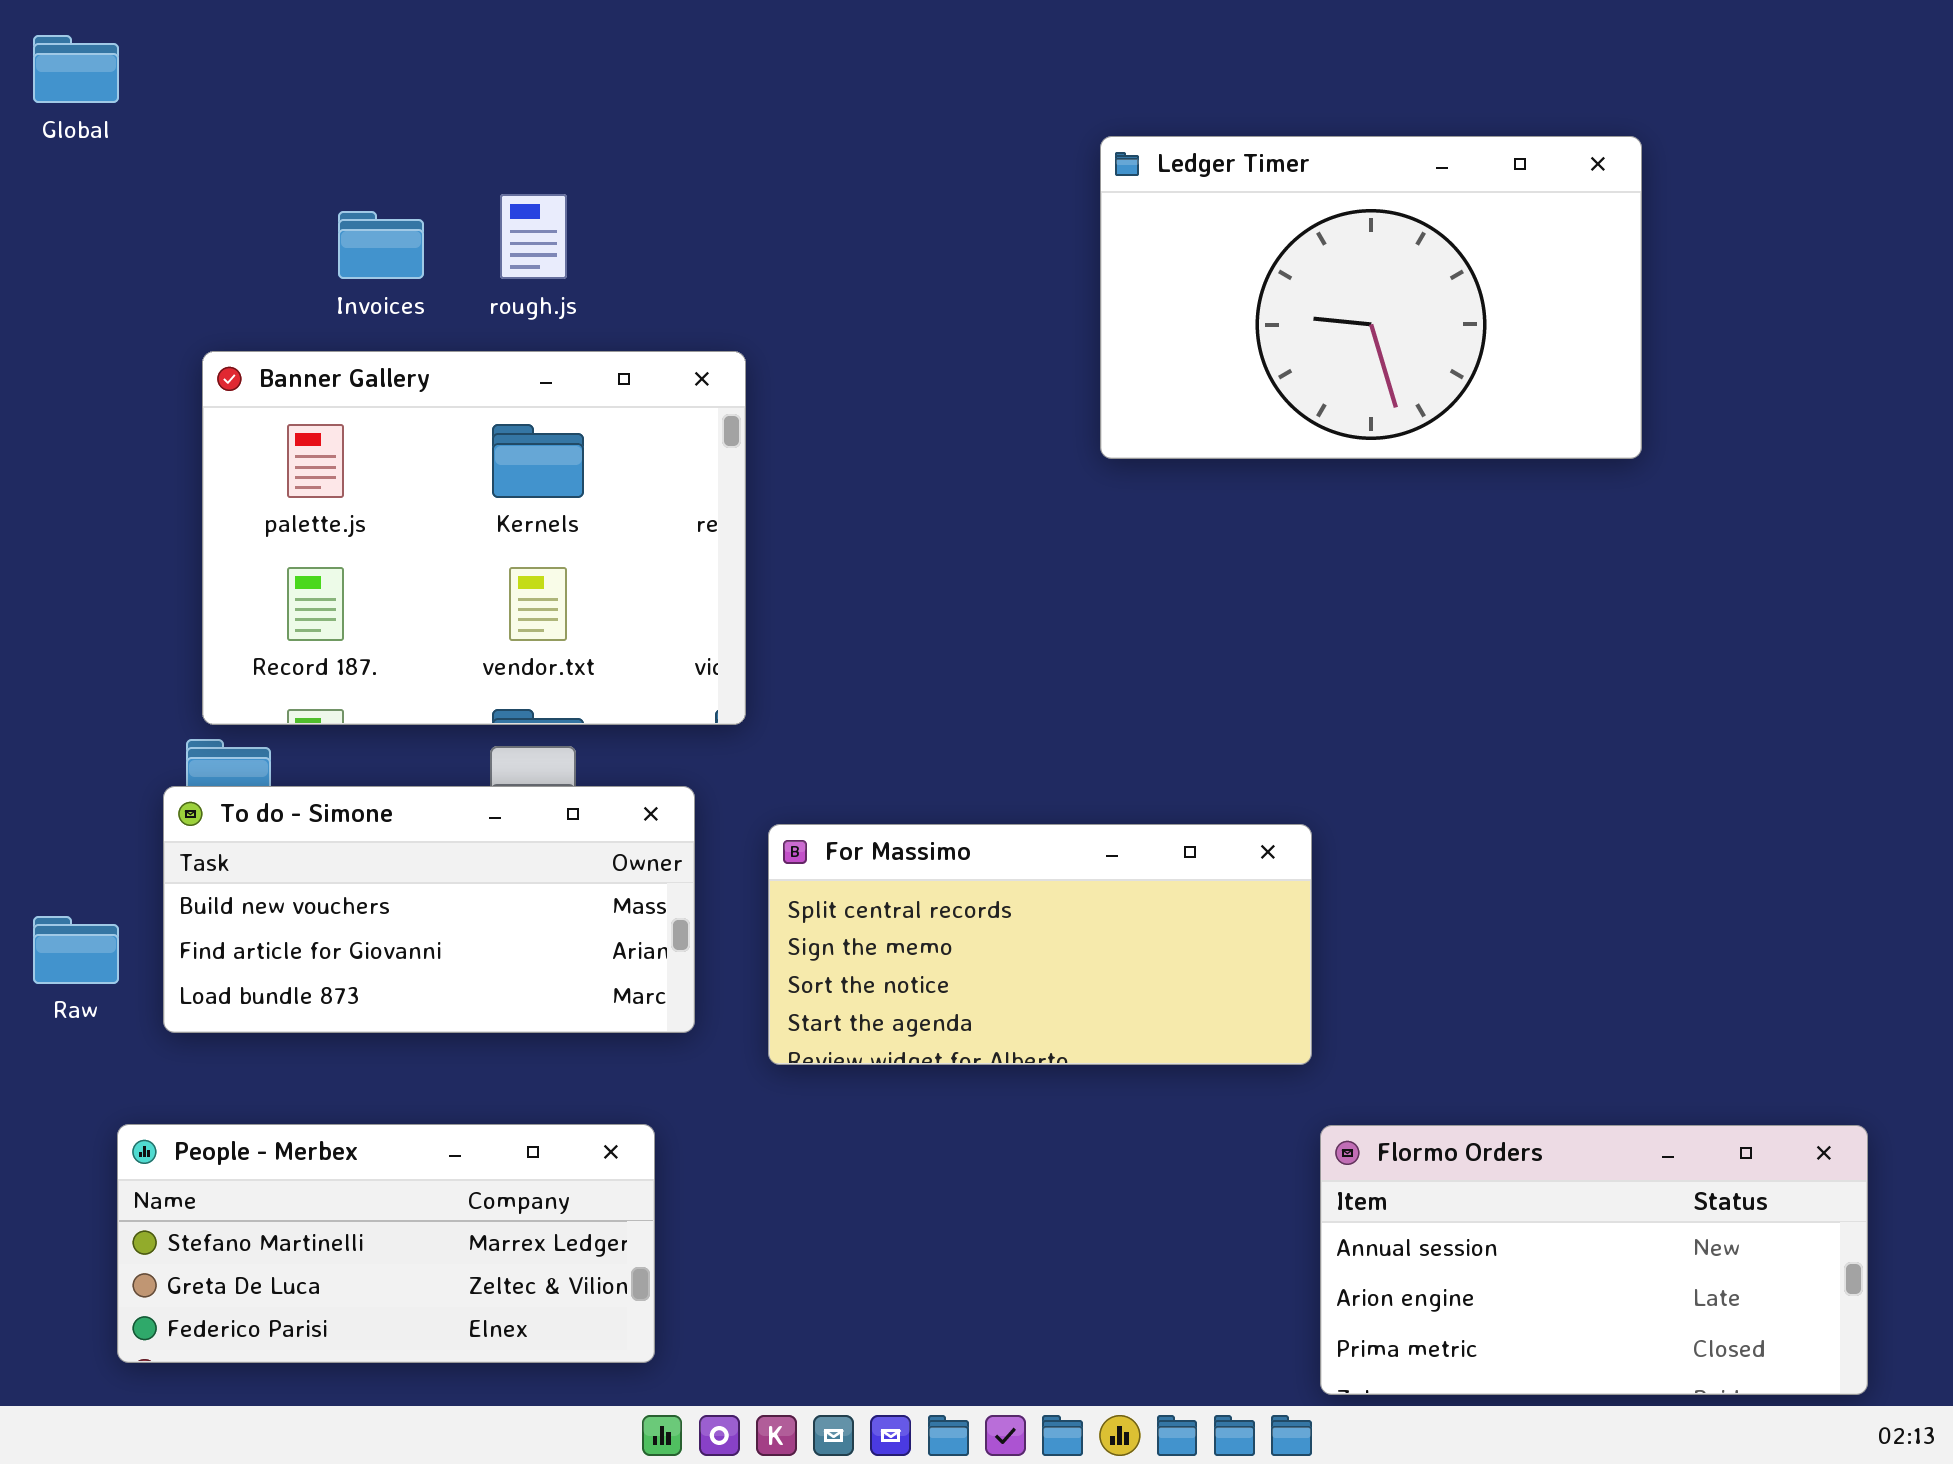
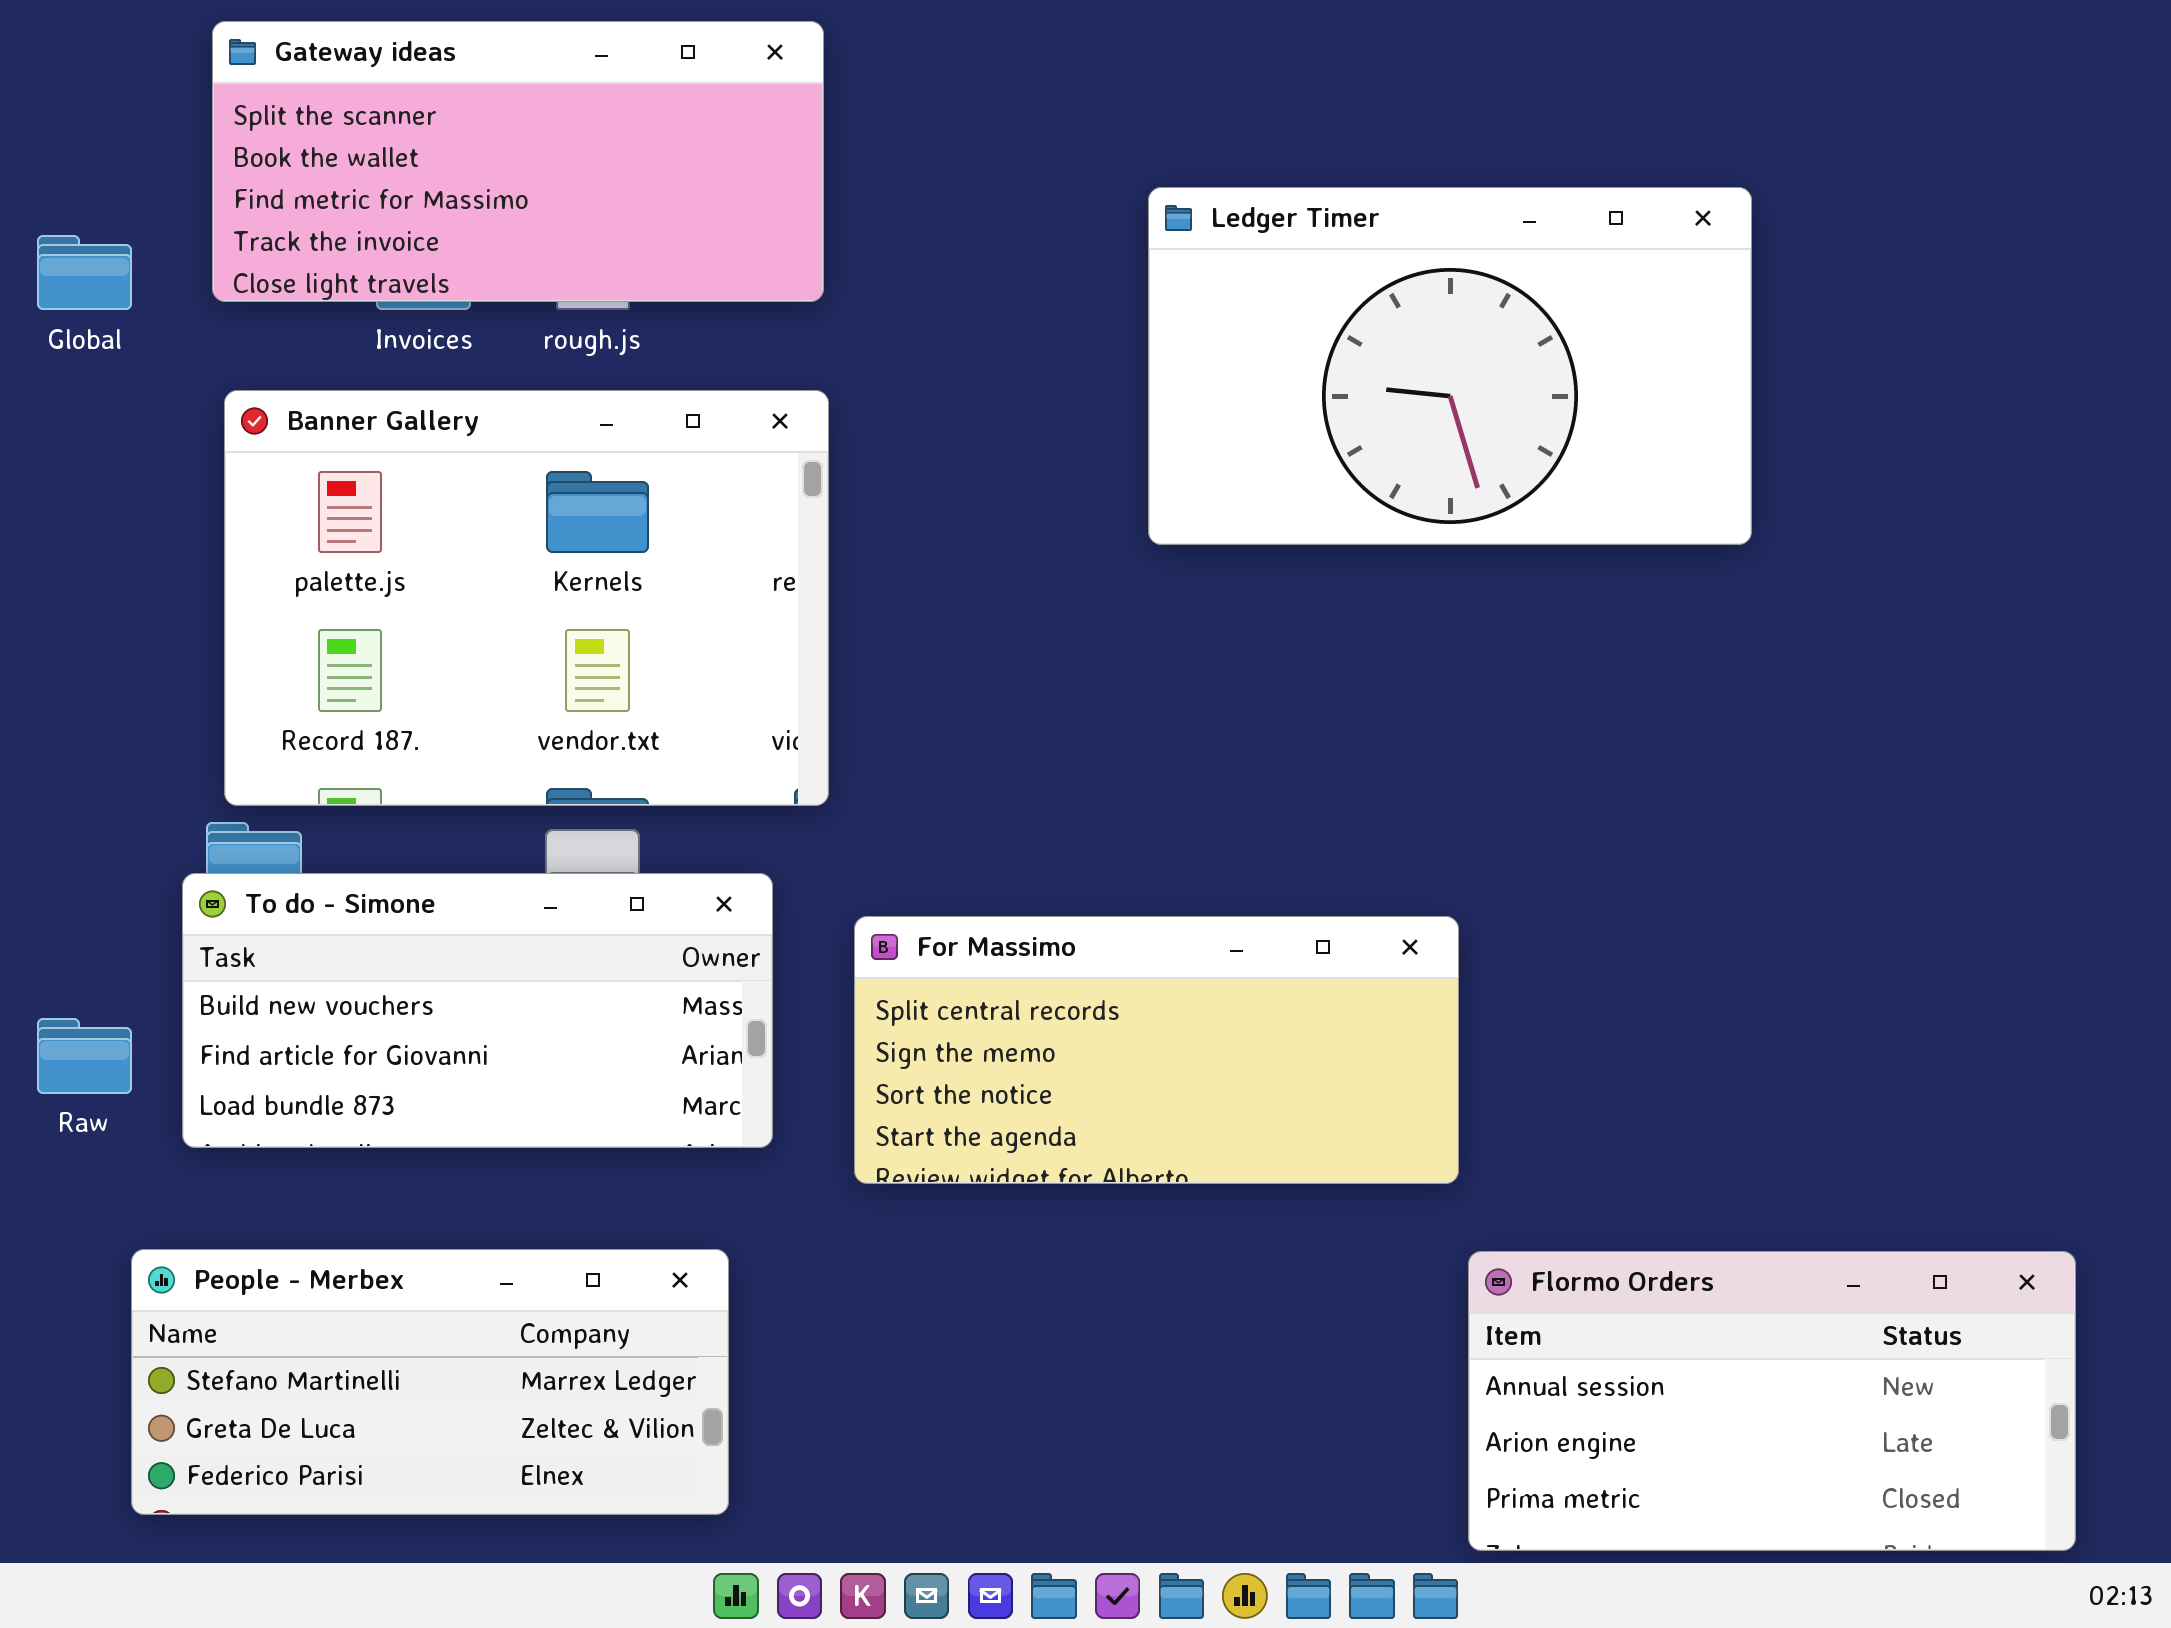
Gateway ideas: none -> [212,21,824,302], opened
Global: [33,35,119,103] -> [37,235,132,310], moved
Ledger Timer: [1100,136,1642,459] -> [1148,187,1752,545], moved

